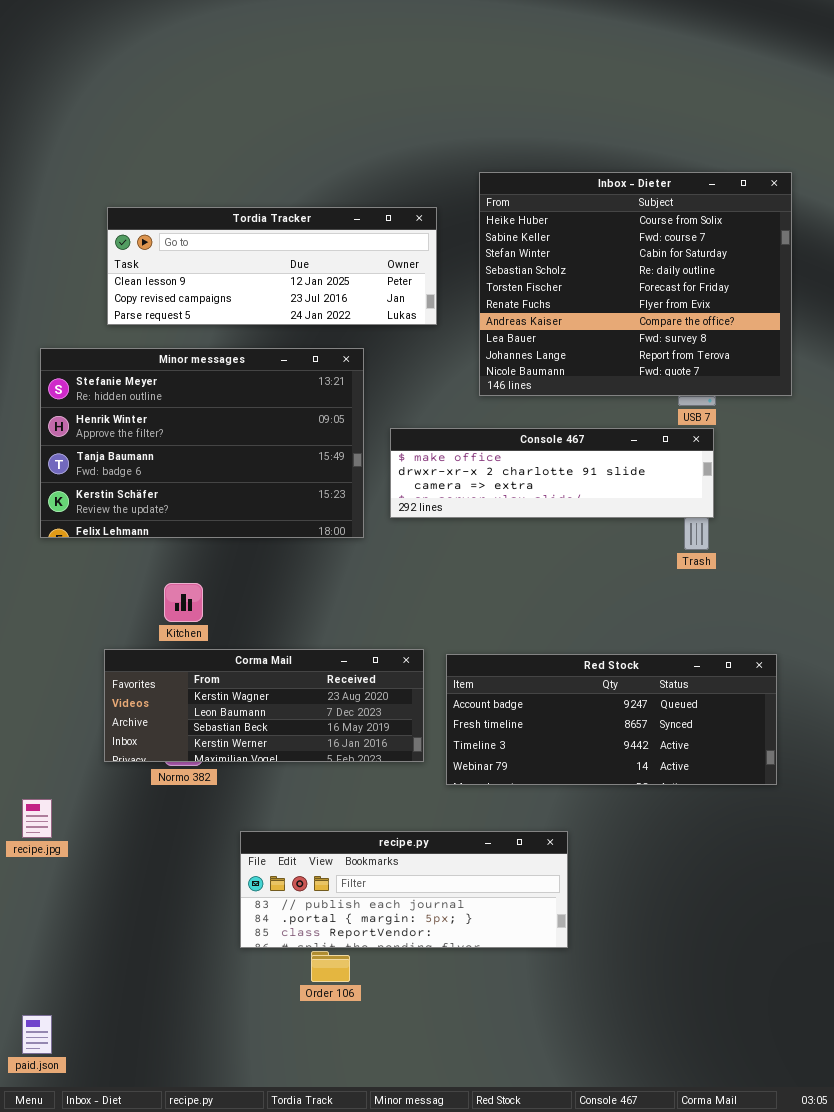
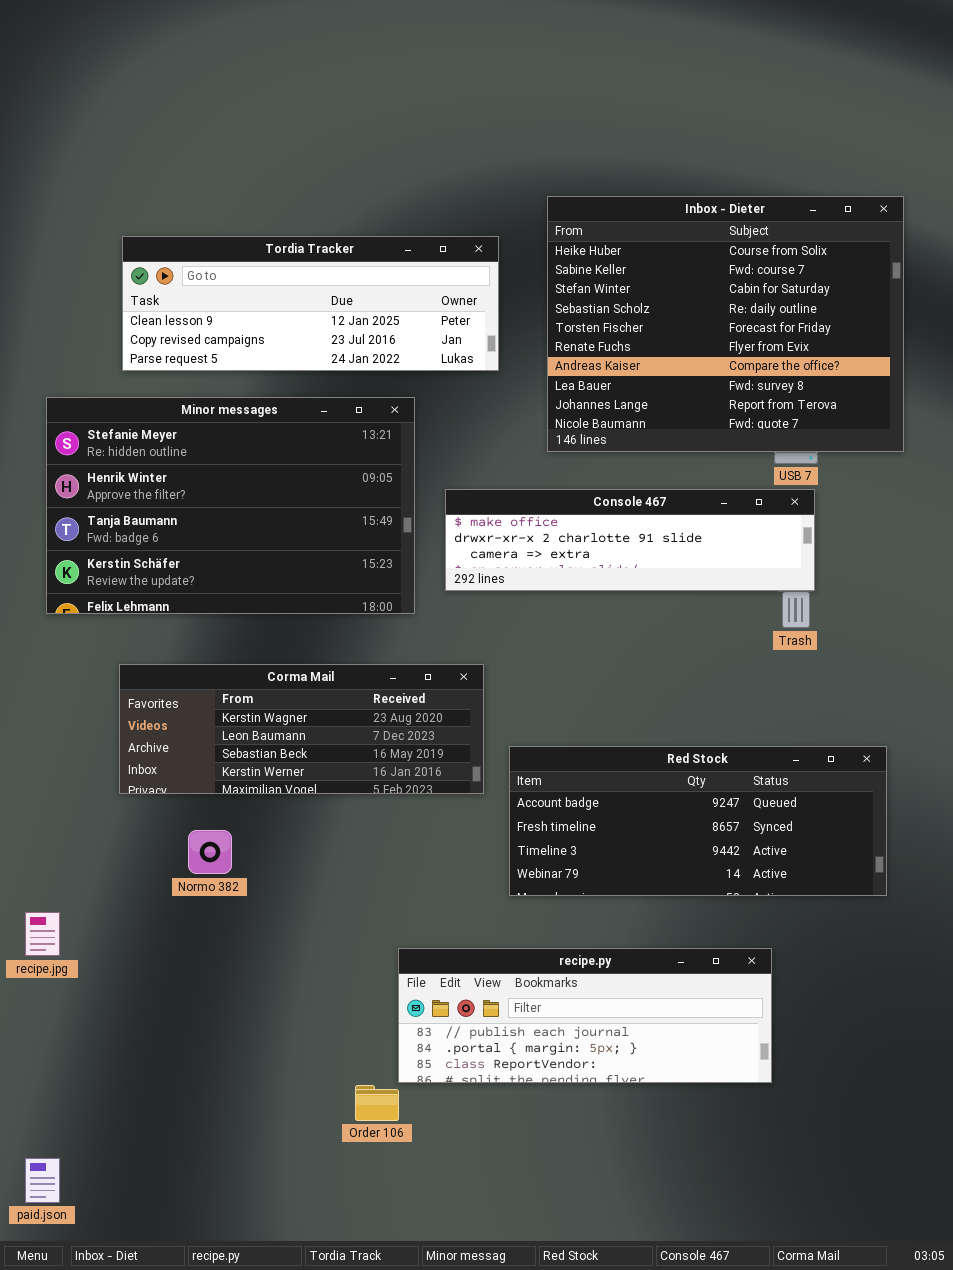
Corma Mail: [104,649,424,762] -> [119,664,484,794], moved
recipe.py: [240,831,568,948] -> [398,948,772,1083], moved

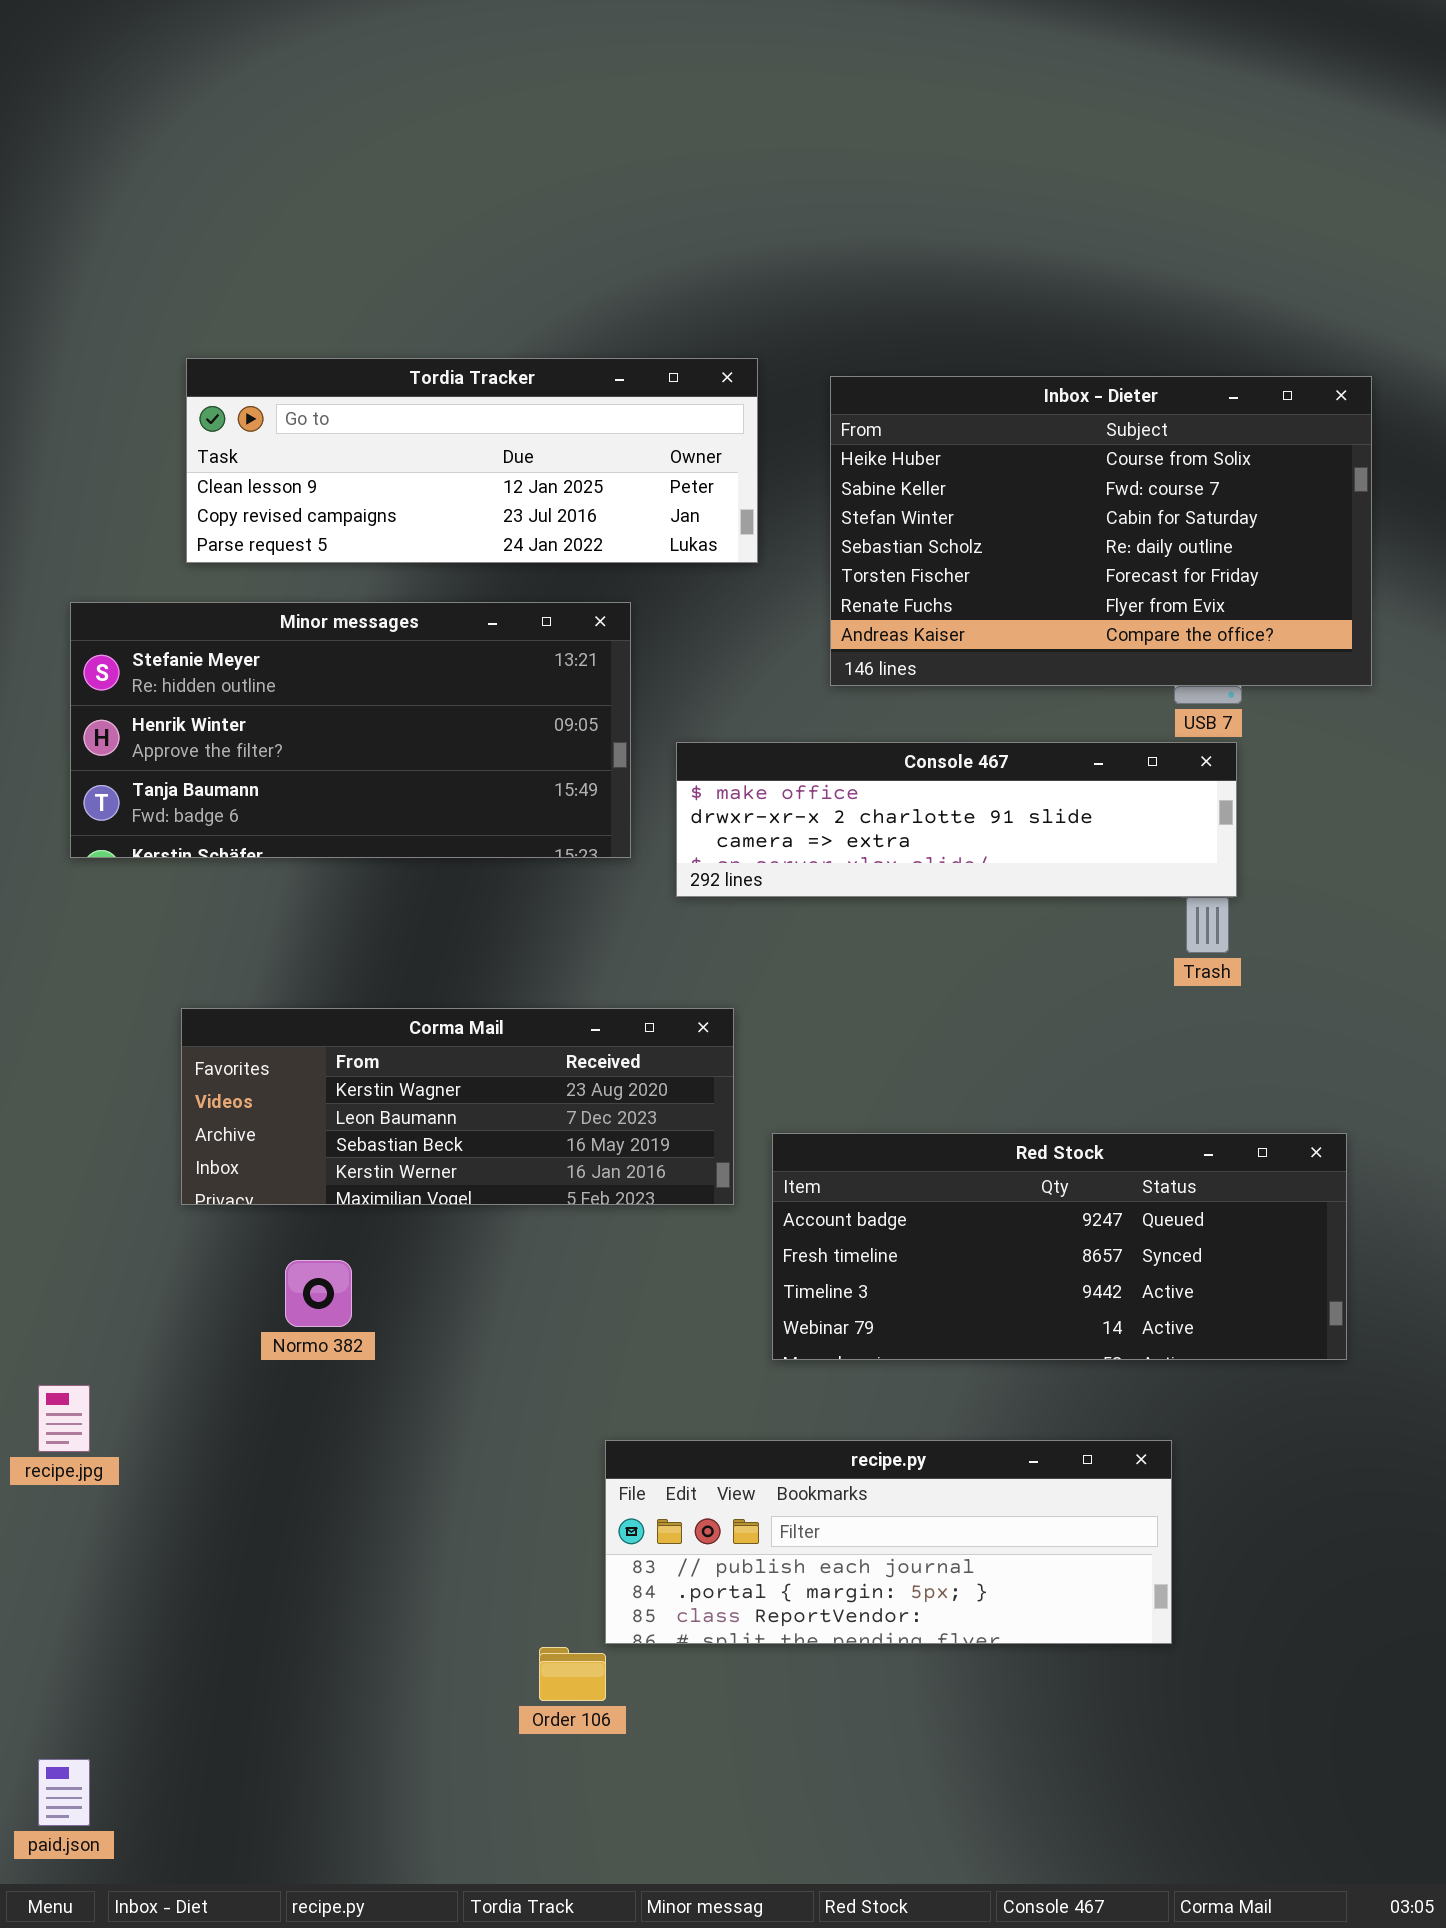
Inbox - Dieter: [547,196,904,452] -> [830,376,1372,686], resized
Minor messages: [46,397,415,614] -> [70,602,631,858], resized

